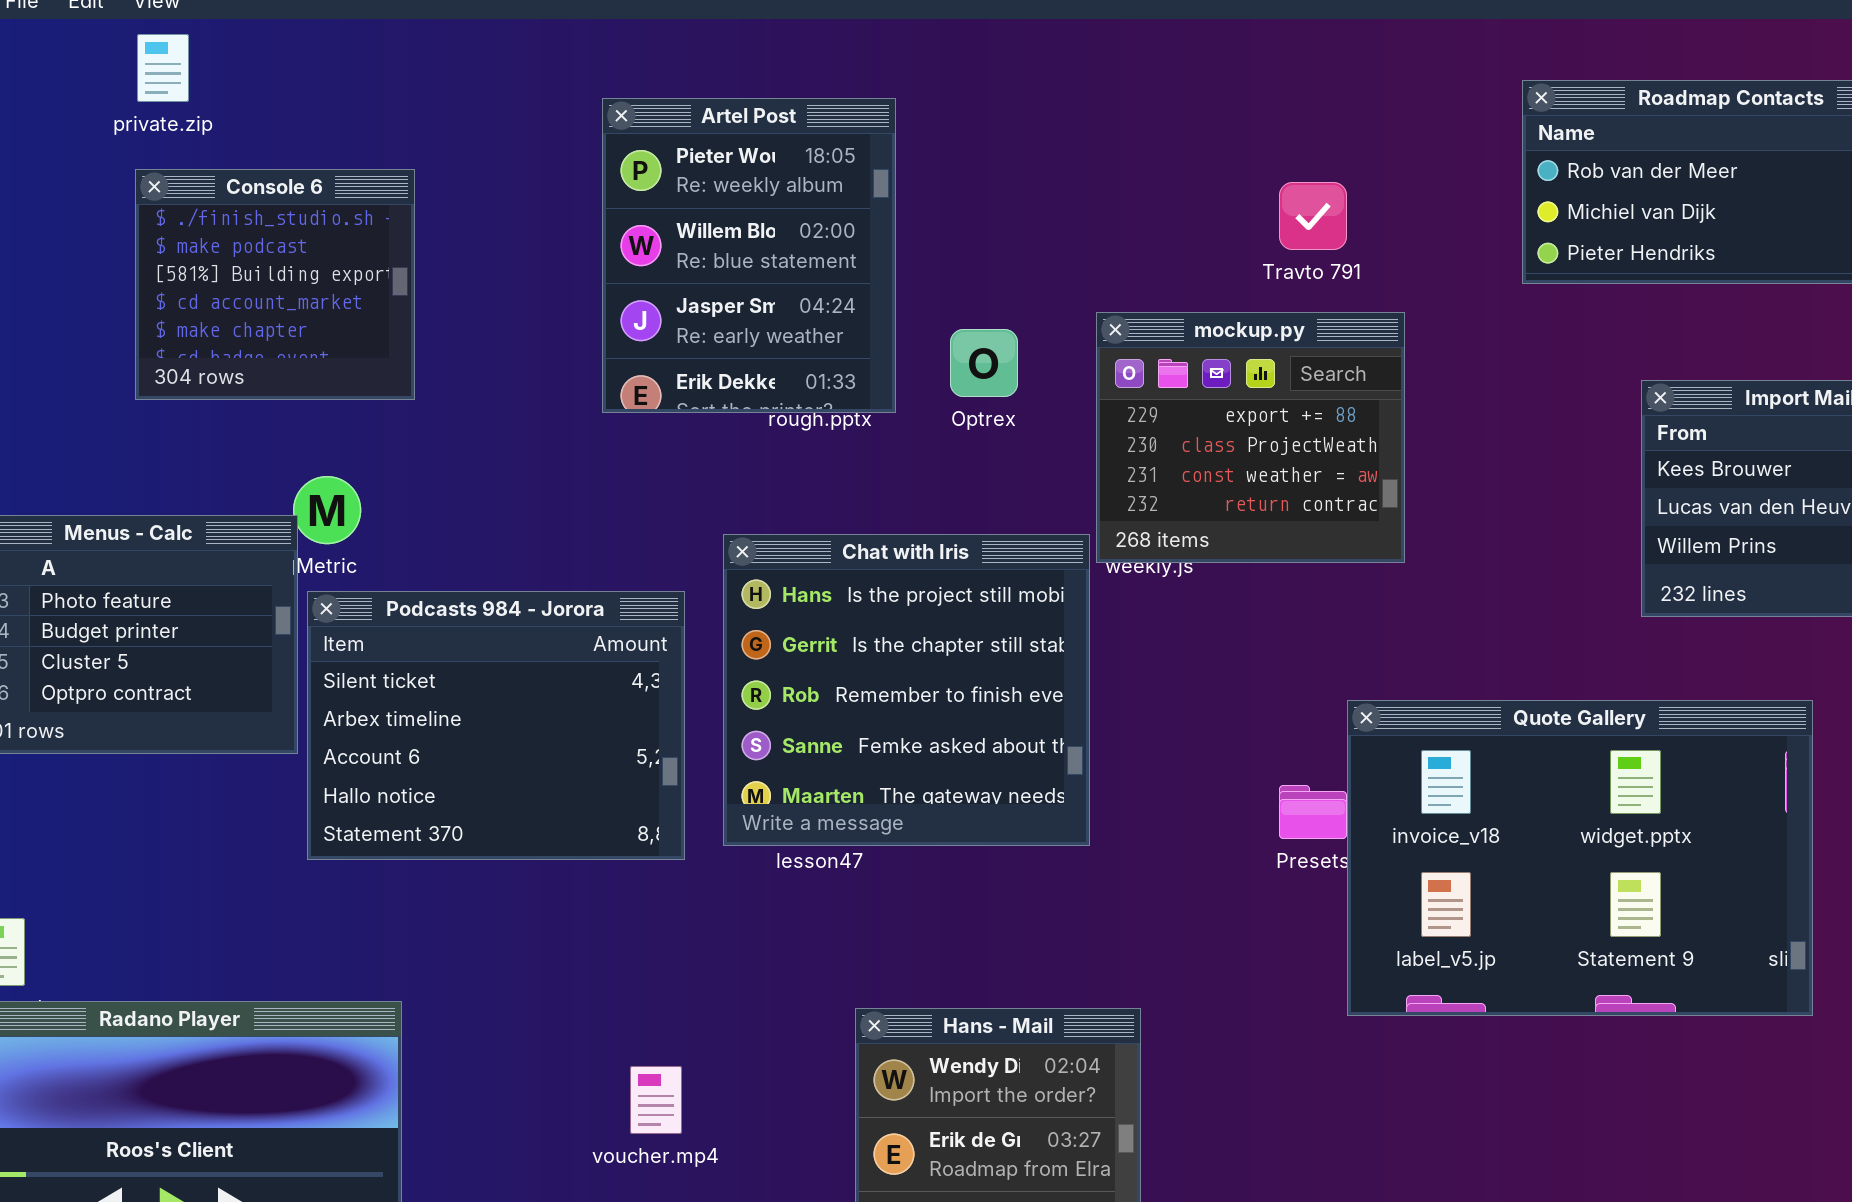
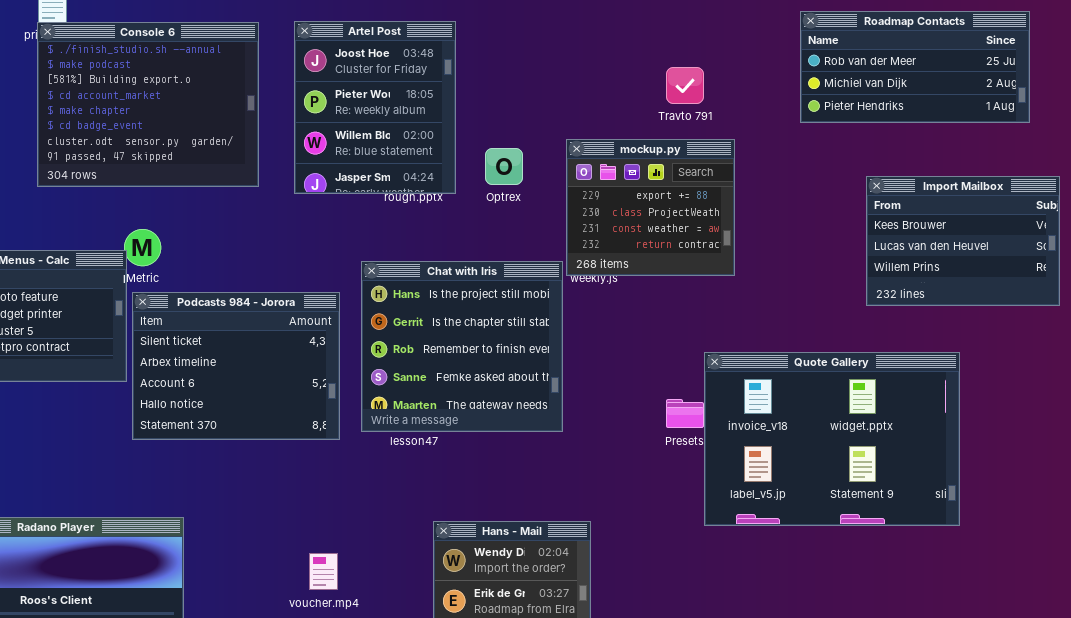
Artel Post: [602,98,896,413] -> [294,21,456,194], scrolled up 1 row
Console 6: [135,169,415,400] -> [37,22,259,187], resized

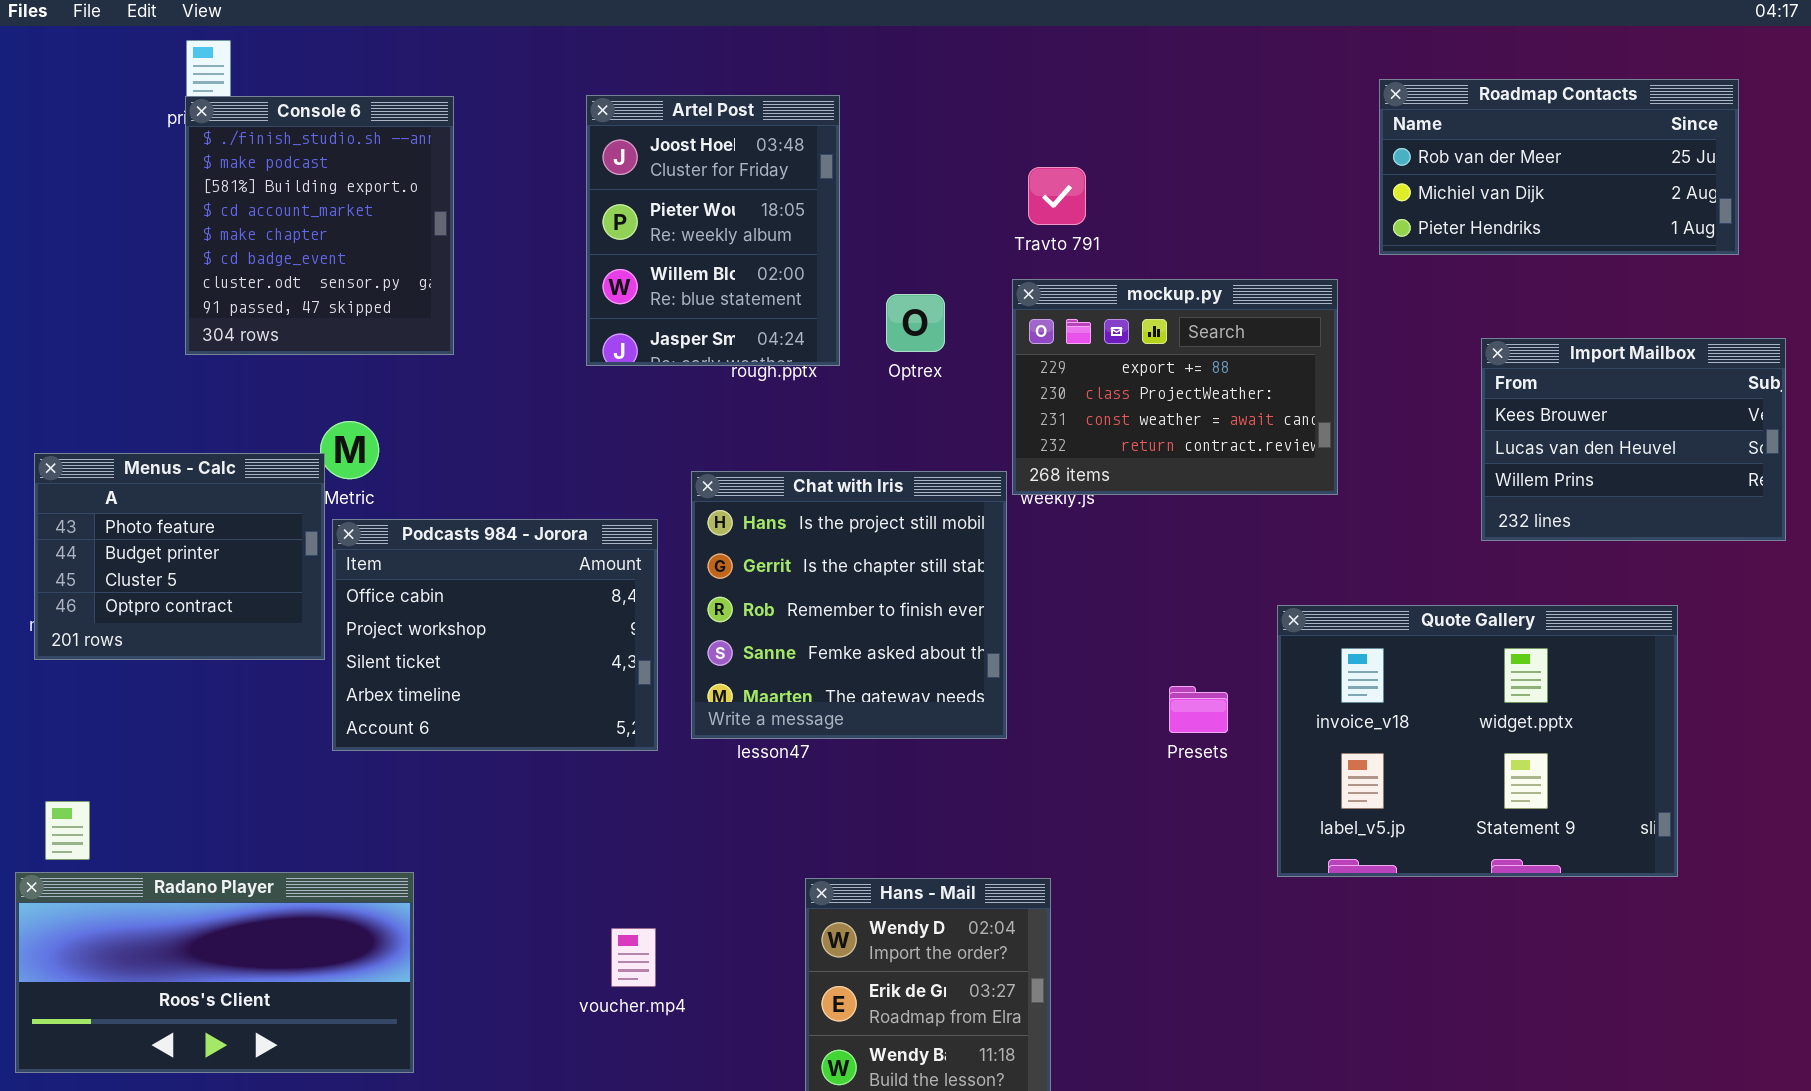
Console 6: [37,22,259,187] -> [185,96,454,355], resized
Travto 791: [666,67,704,104] -> [1028,167,1086,225], moved
mockup.py: [566,139,735,276] -> [1012,279,1338,495], resized
Podcasts 984 - Jorora: [132,292,340,440] -> [332,519,658,751], scrolled up 2 rows
Quote Gallery: [704,352,960,526] -> [1277,605,1678,877], moved

